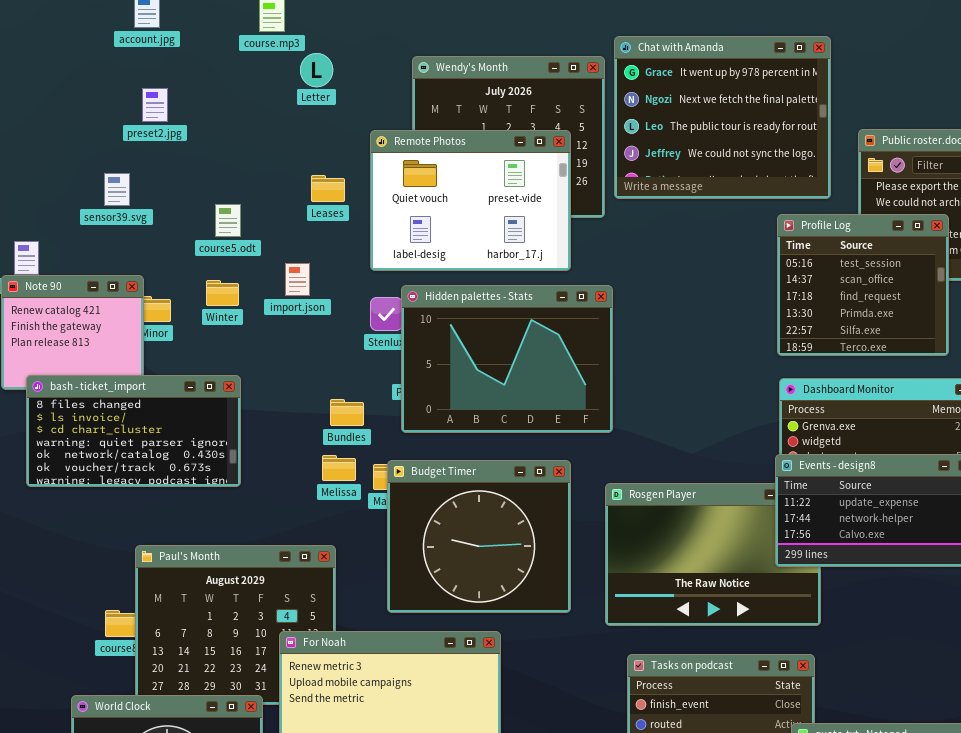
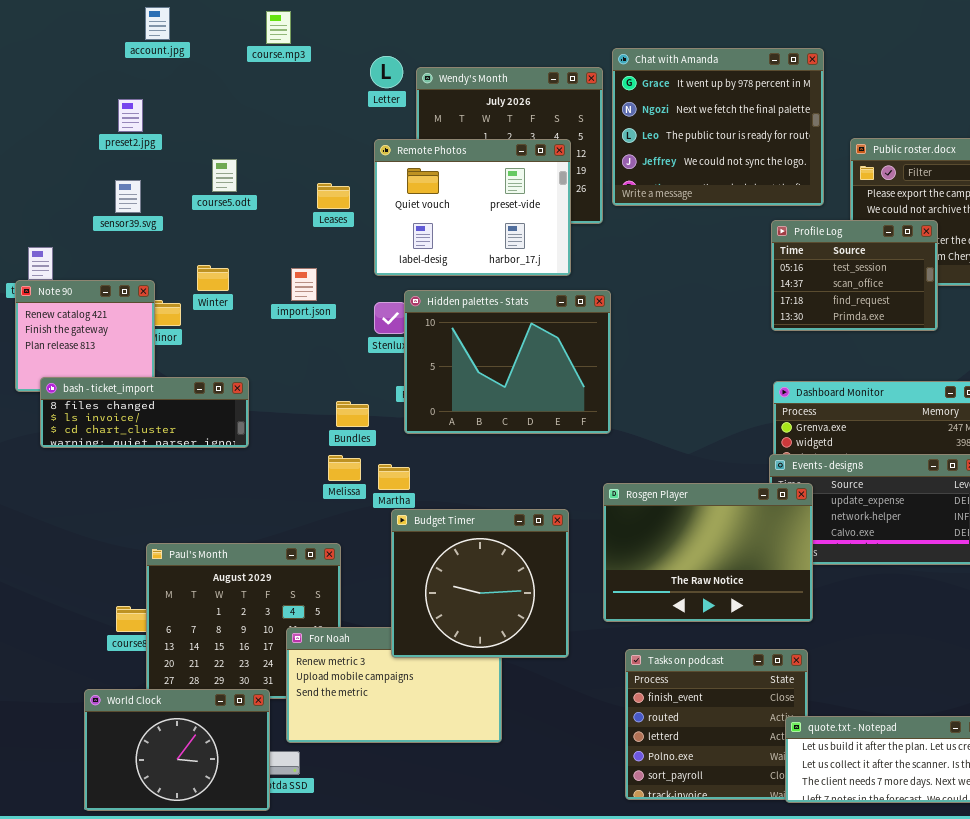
Letter: [300,53,333,87] -> [370,56,403,88], moved
preset2.jpg: [142,88,168,122] -> [118,99,143,132], moved
course5.odt: [215,204,241,237] -> [212,159,237,192], moved
Profile Log: [777,214,949,356] -> [771,220,938,331], resized
Winter: [206,280,239,306] -> [197,265,229,291], moved
bash - ticket_import: [26,375,241,487] -> [40,377,249,448], resized
Budget Timer: [387,460,571,613] -> [391,509,569,658], moved
Rosgen Player: [605,483,821,626] -> [603,483,813,622], raised

